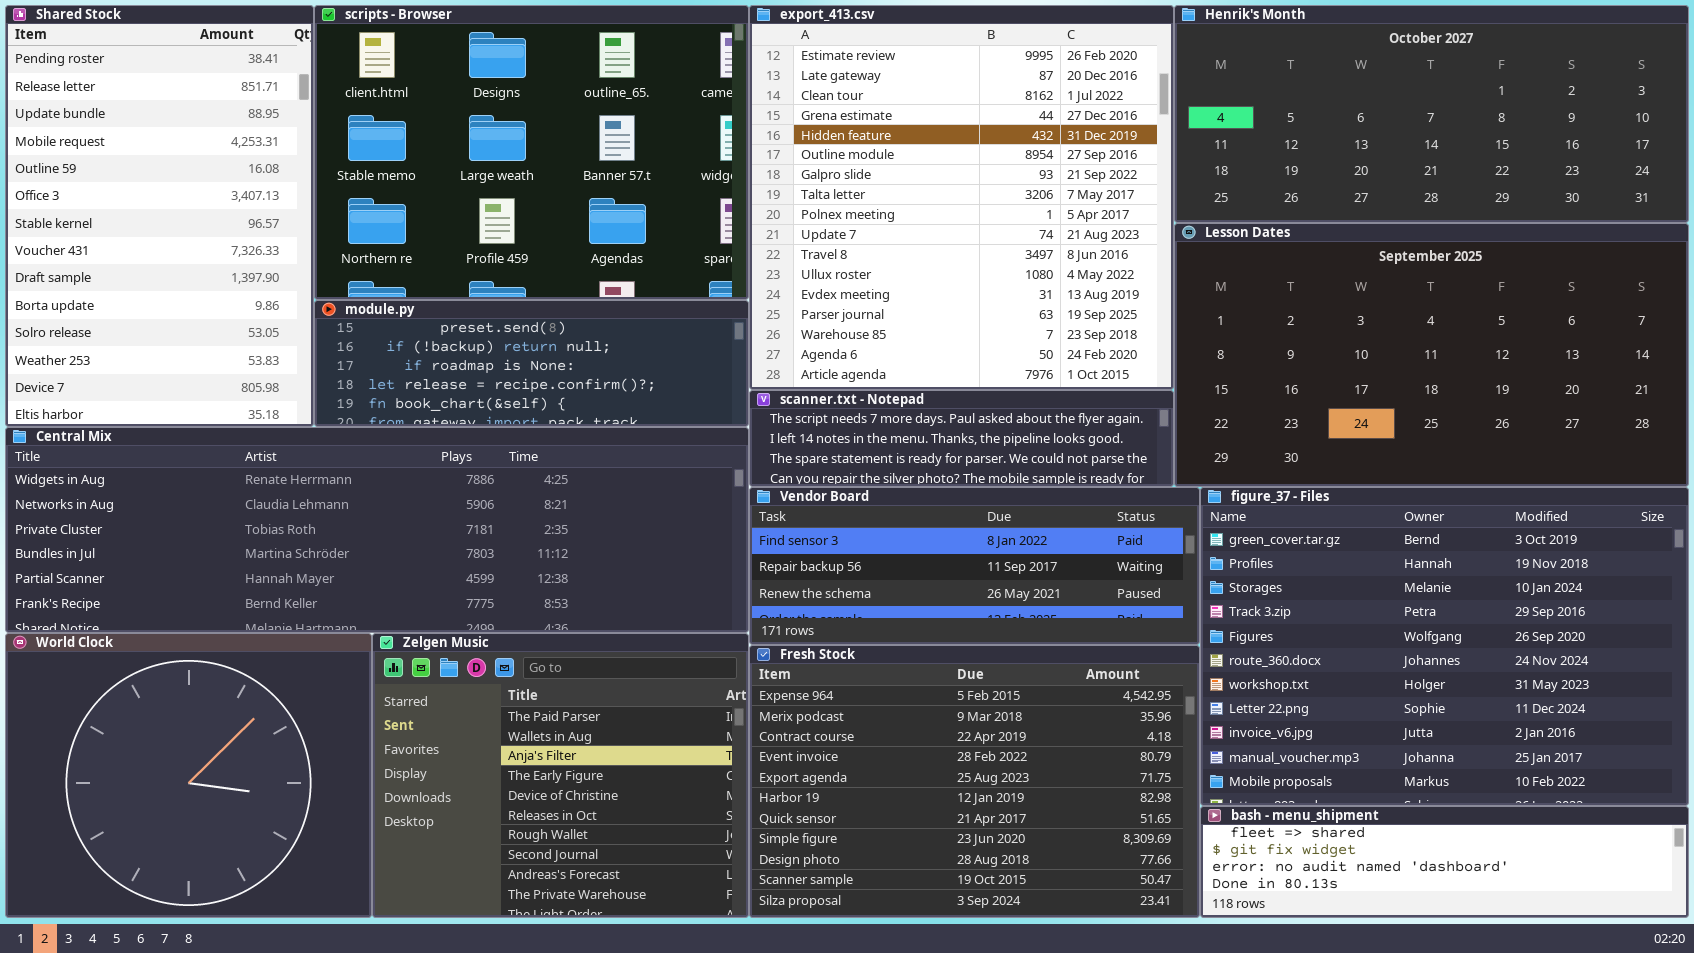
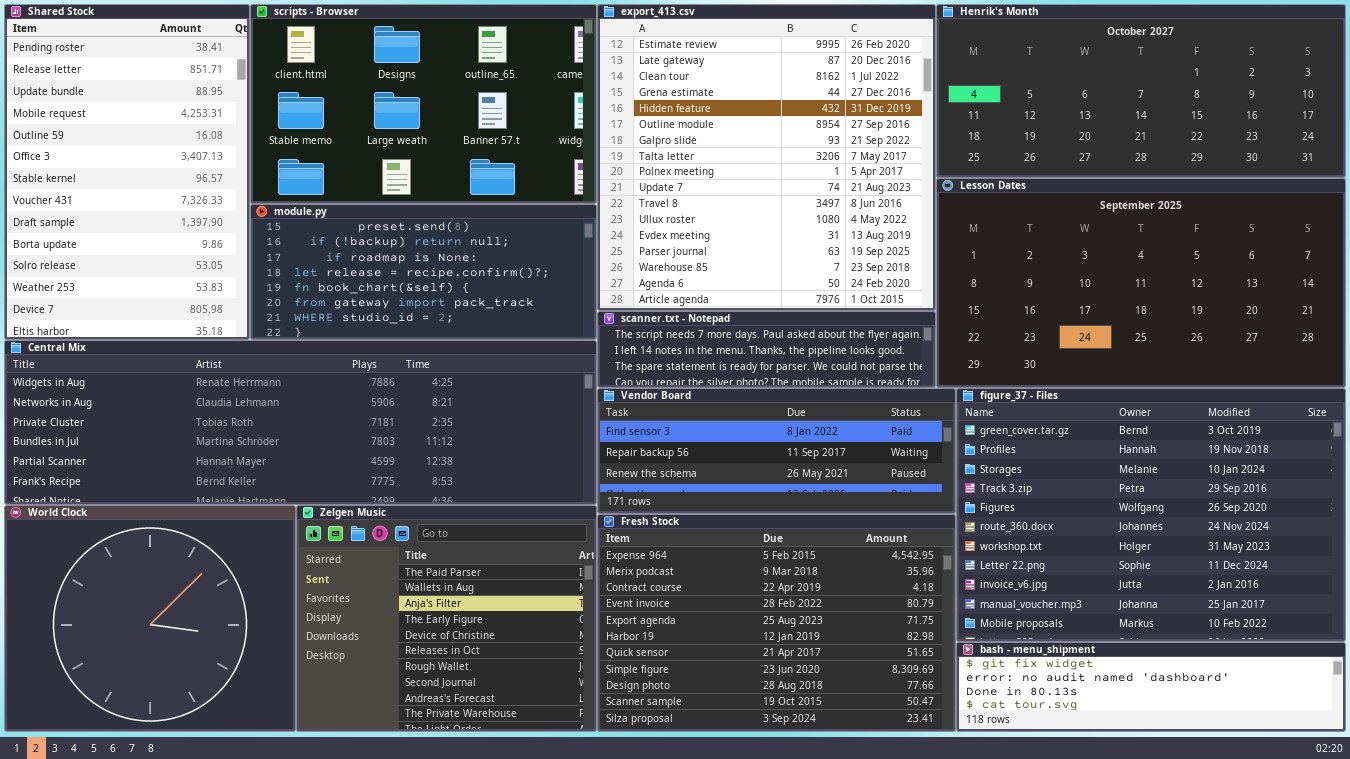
scripts - Browser: [314,5,749,300] -> [250,4,597,204], resized
module.py: [314,300,749,427] -> [250,204,597,340], resized
bash - menu_shipment: [1200,806,1689,918] -> [956,642,1346,732], scrolled down 1 row

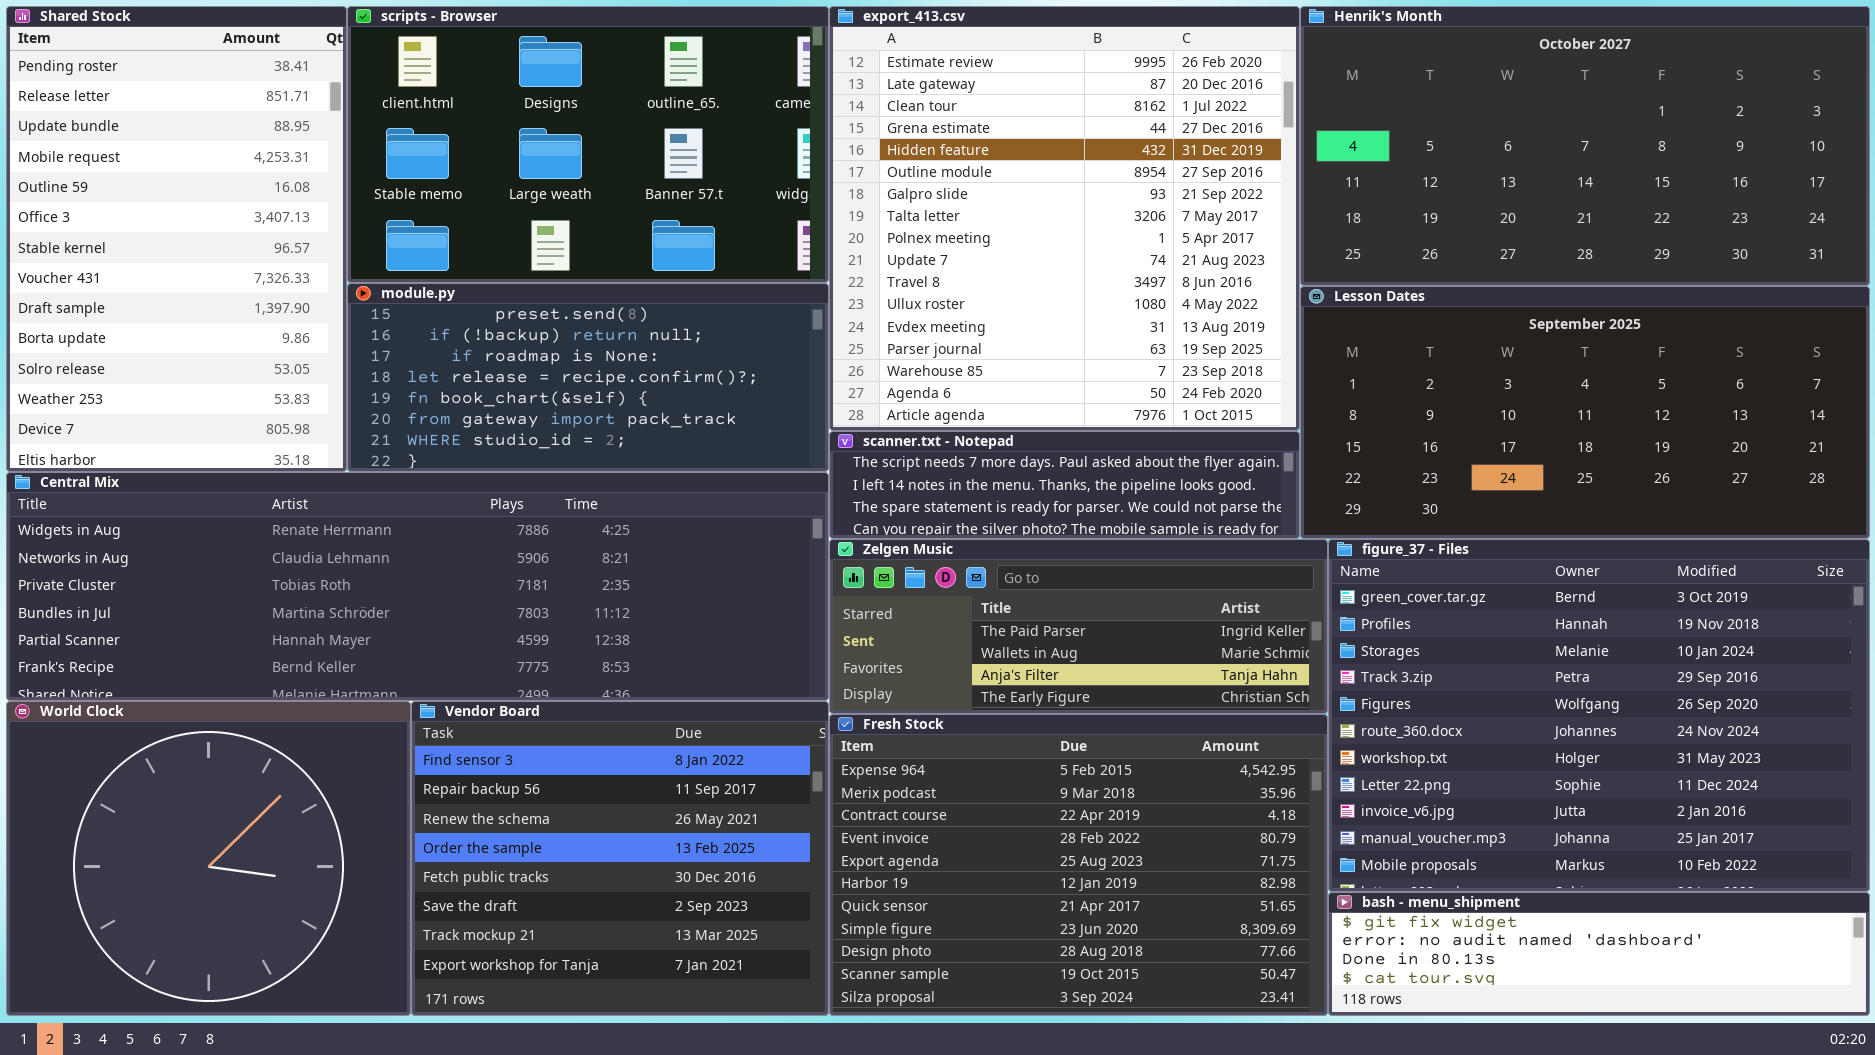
Henrik's Month: [936,4,1346,178] -> [1300,6,1870,286], resized
Lesson Dates: [936,178,1346,388] -> [1300,286,1870,539], resized
Vendor Board: [597,388,956,514] -> [411,701,829,1016], moved, resized
Zelgen Music: [296,505,597,732] -> [829,539,1328,714], moved, resized

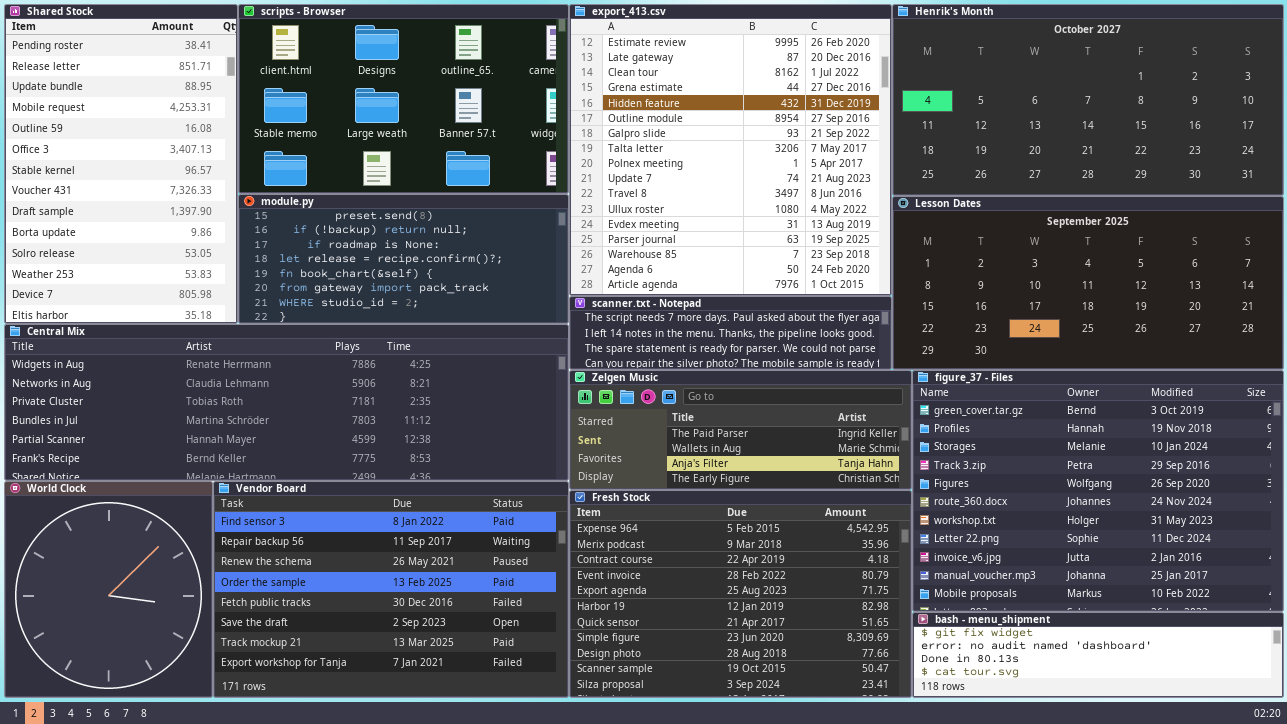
World Clock: [6,701,411,1016] -> [4,481,213,698], resized
Vendor Board: [411,701,829,1016] -> [213,481,569,698], resized

